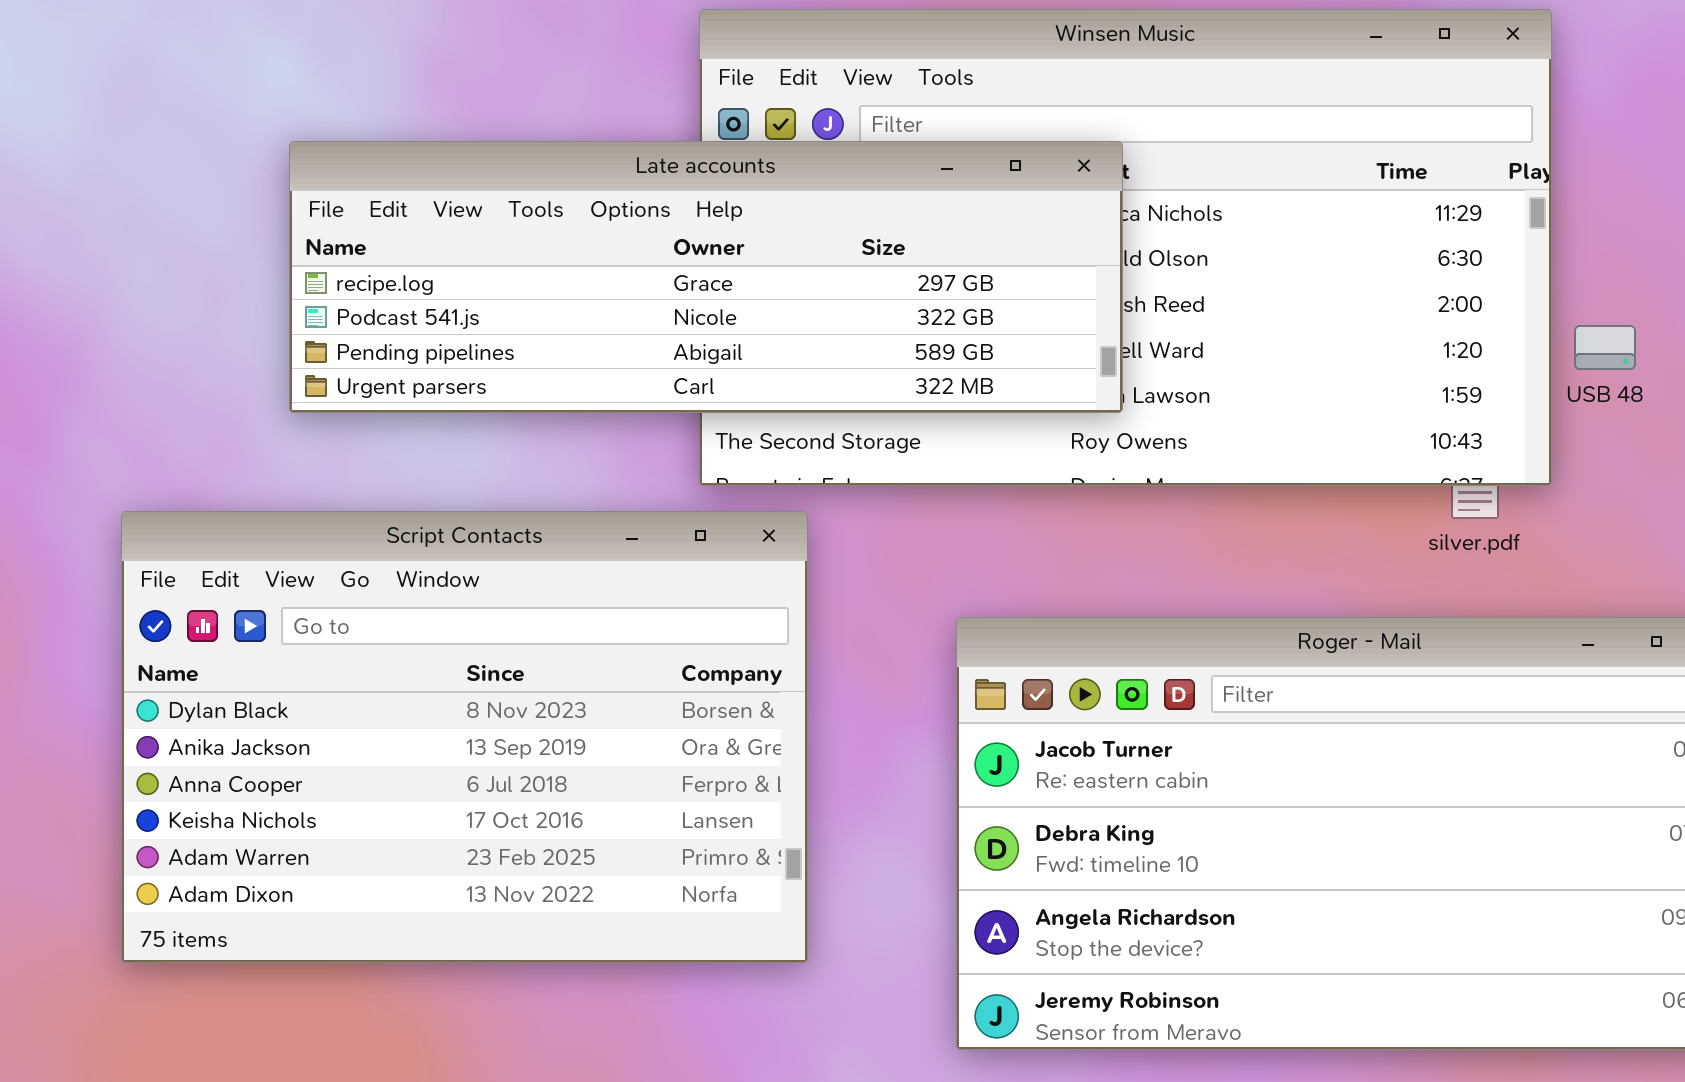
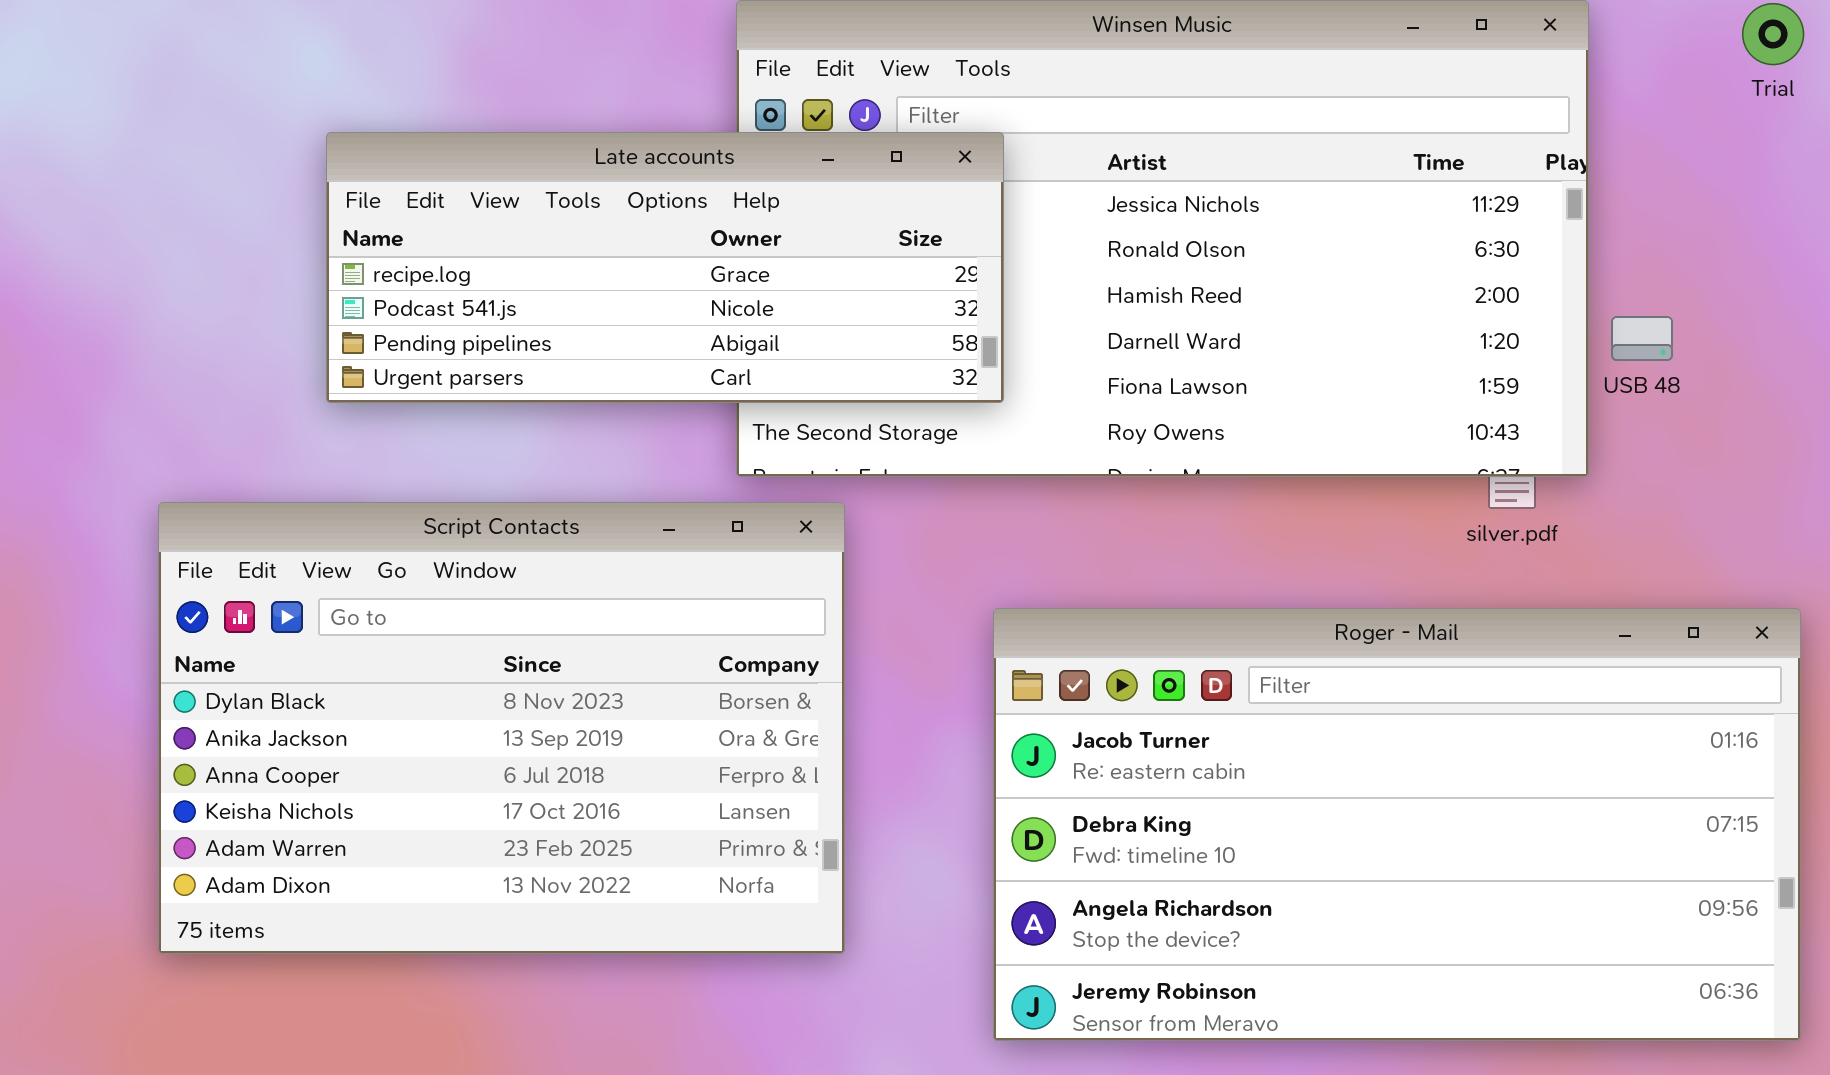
Late accounts: [289,141,1123,413] -> [326,132,1004,403], resized

